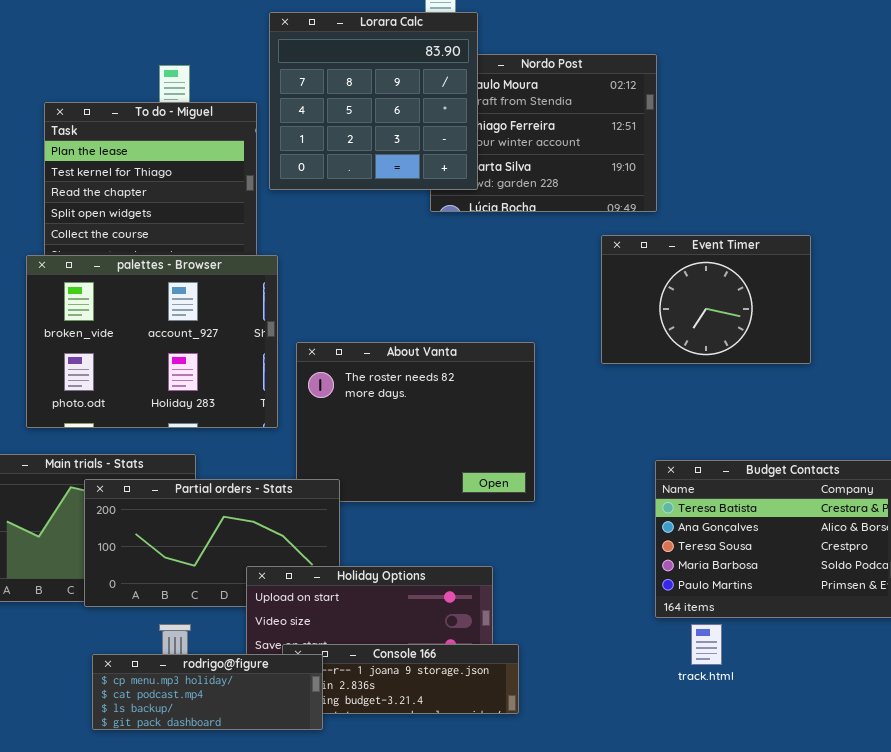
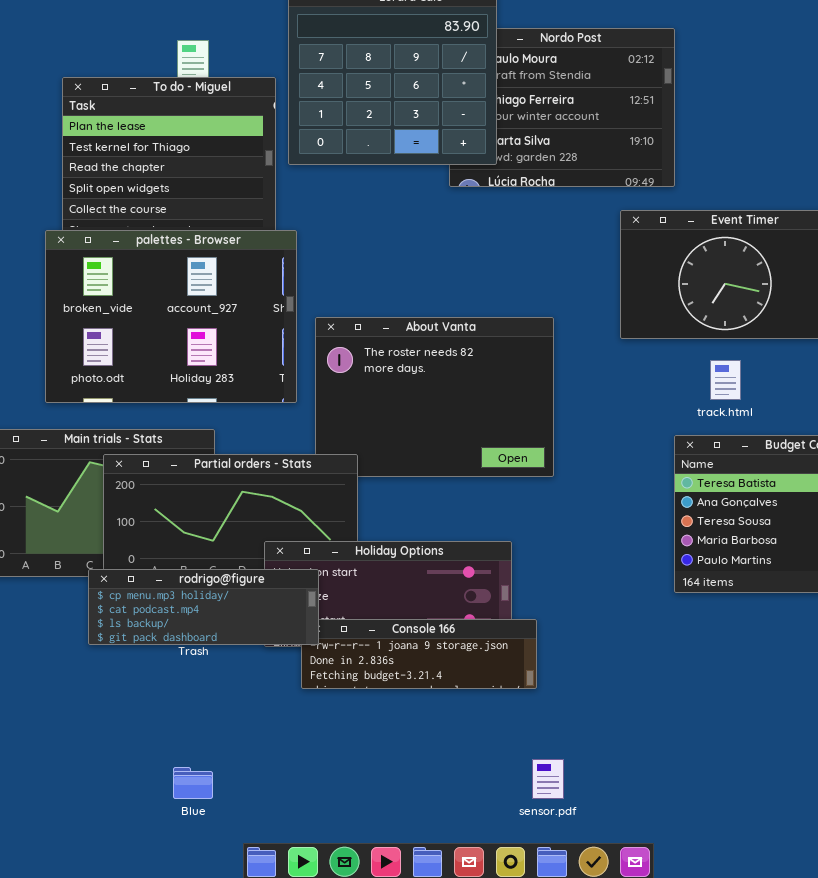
track.html: [691,624,722,665] -> [710,360,741,400], moved
rodrigo@figure: [92,654,323,730] -> [88,569,319,645], moved

